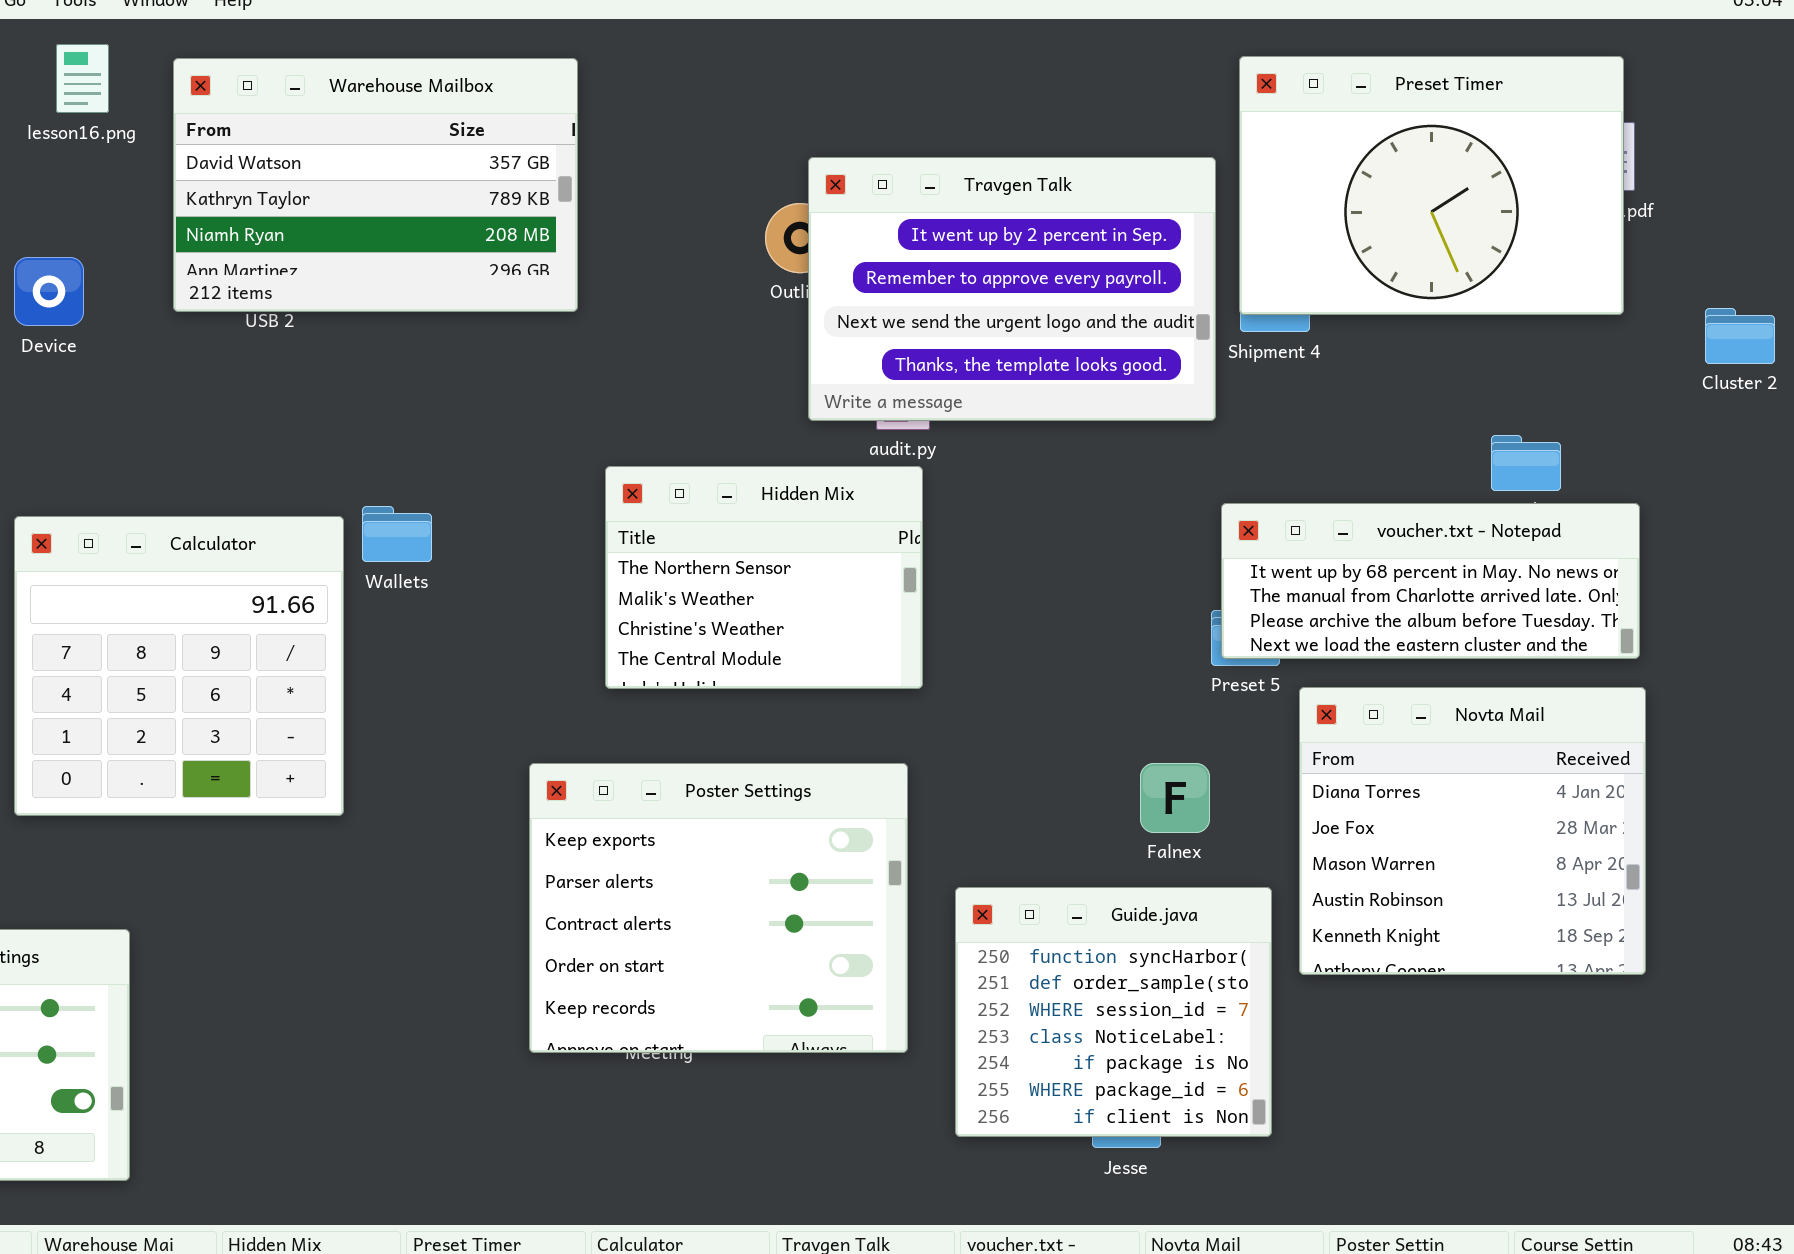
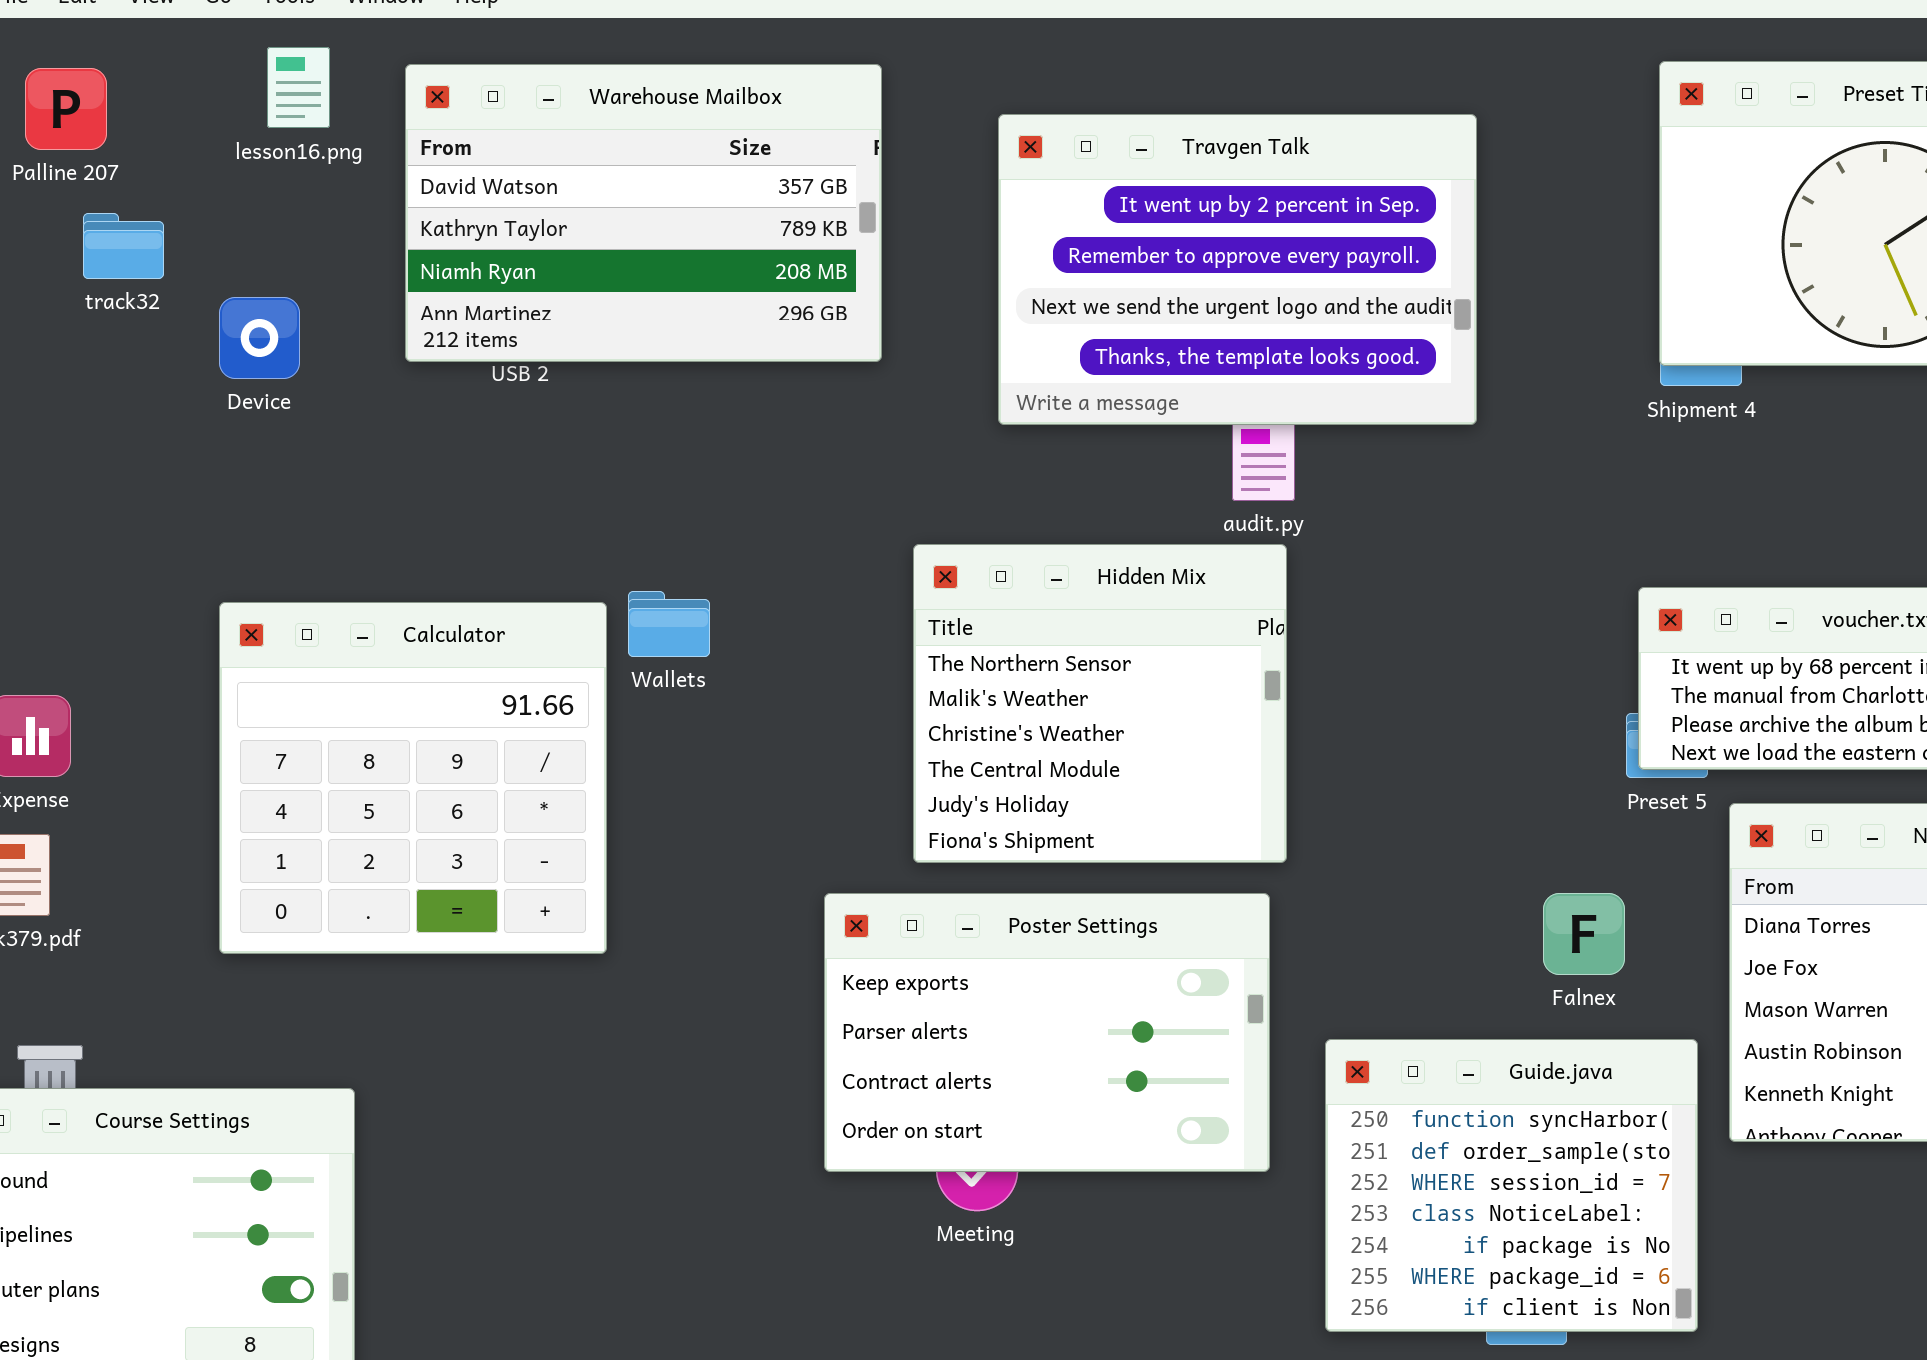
Travgen Talk: [808,157,1216,421] -> [998,114,1477,425], moved
Hidden Mix: [605,466,923,689] -> [913,544,1287,863], resized
Poster Settings: [529,763,908,1053] -> [824,893,1270,1172], resized

